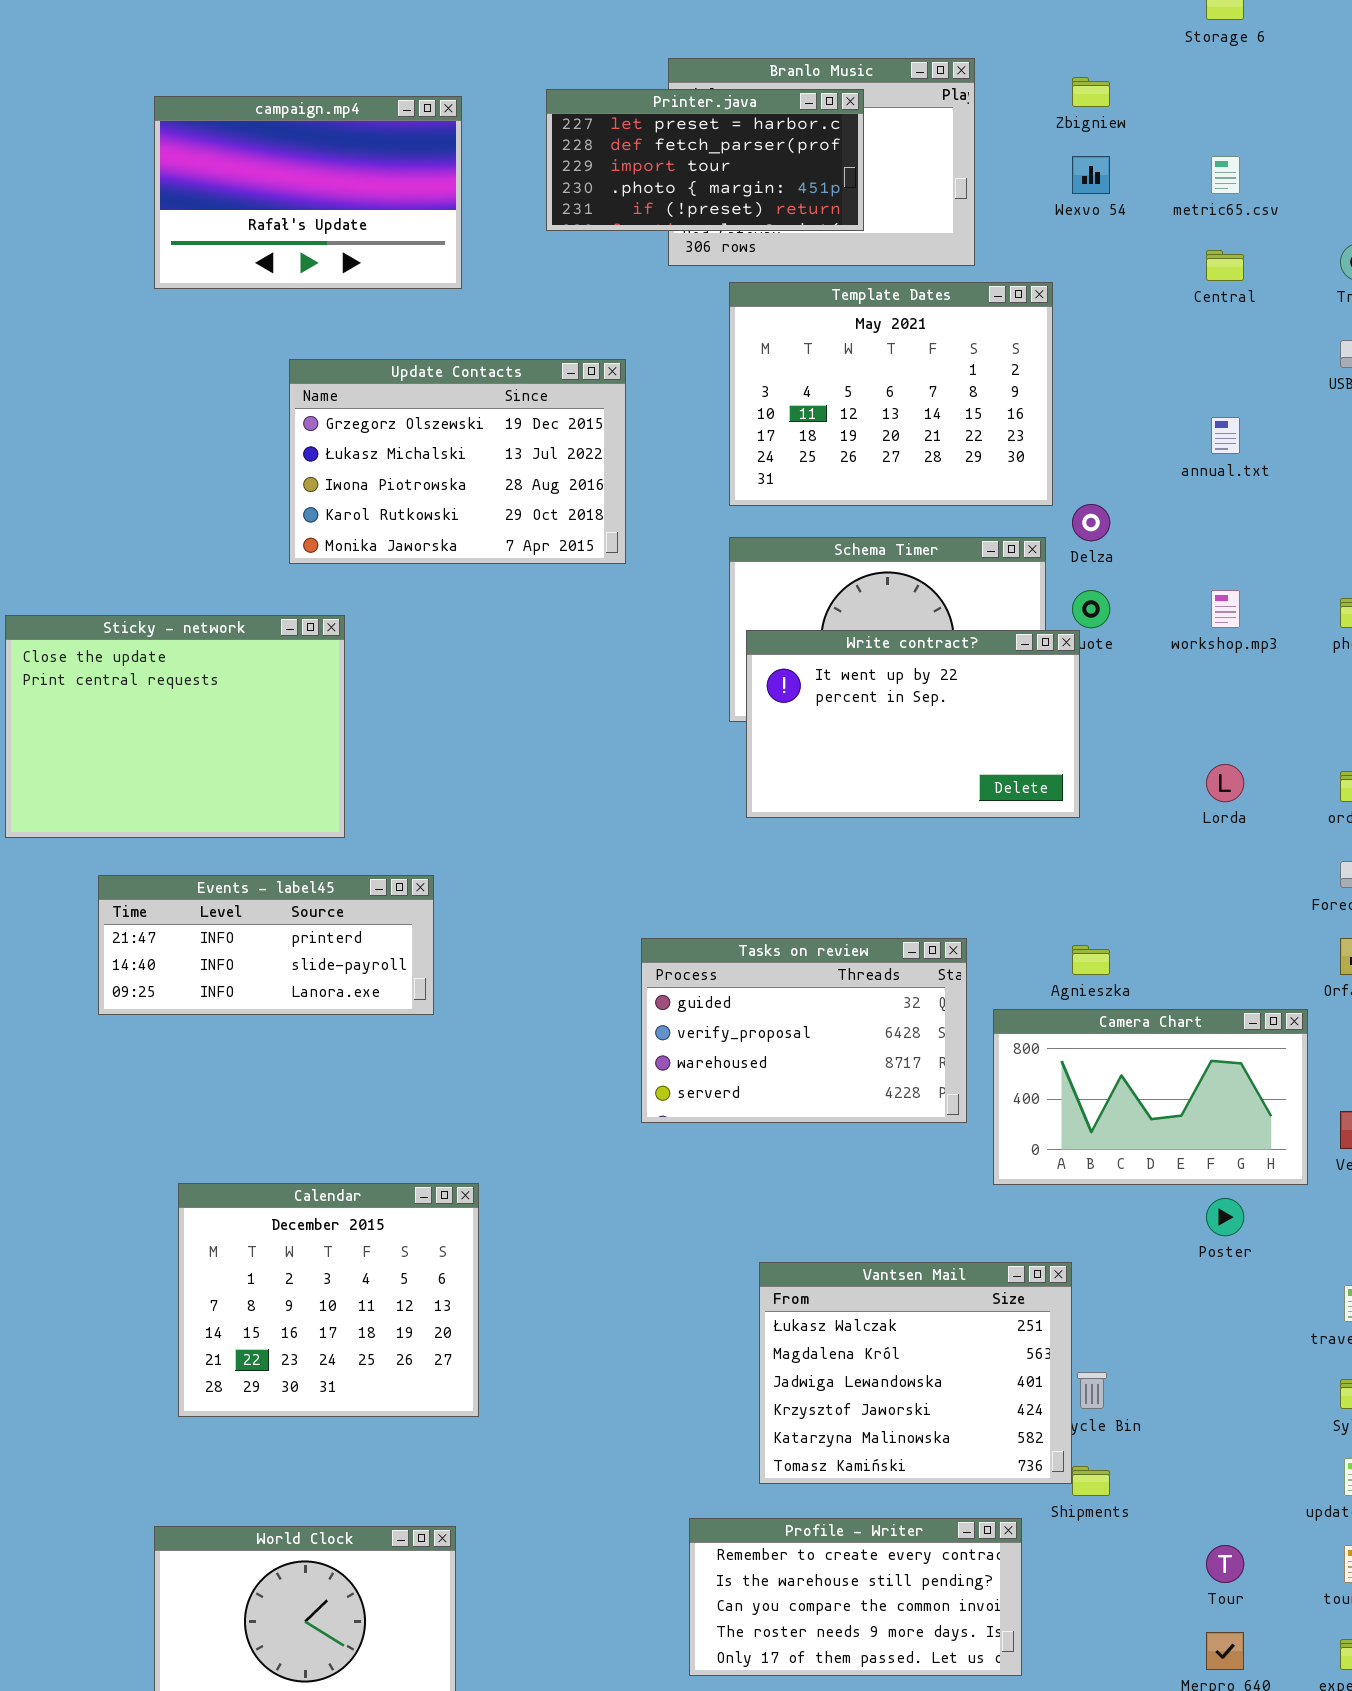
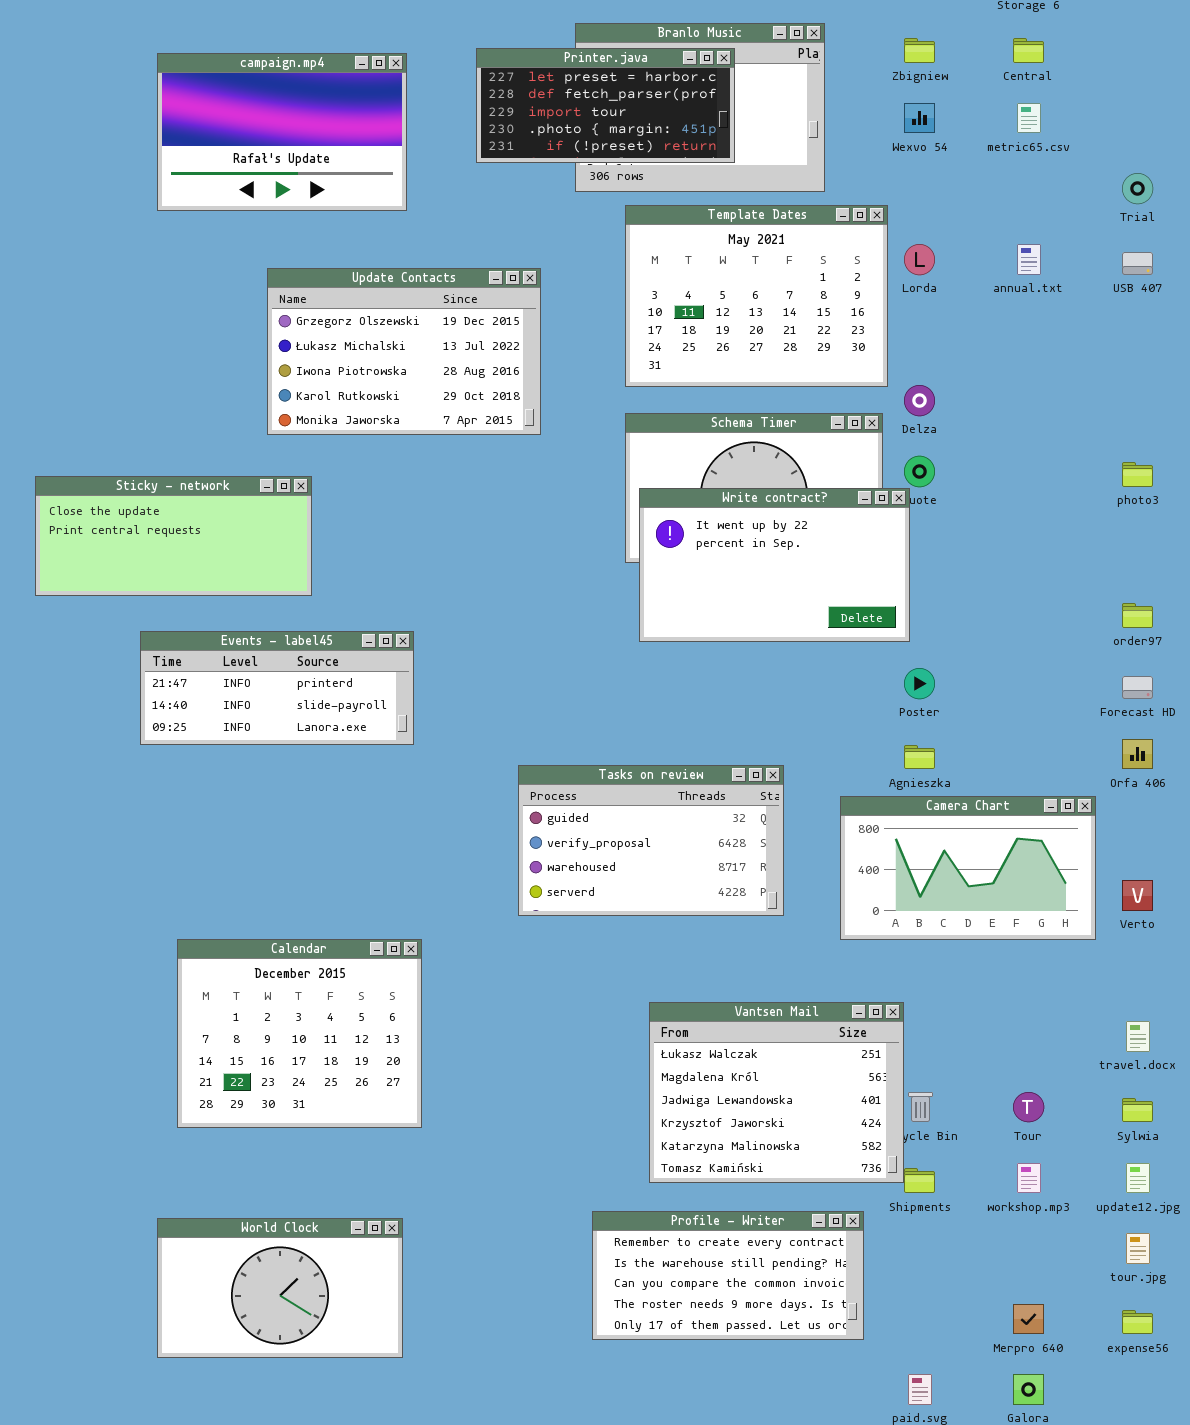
Central: [1206,250,1244,281] -> [1013,38,1044,63], moved
annual.txt: [1211,417,1240,454] -> [1017,244,1041,275], moved
workshop.mp3: [1211,590,1240,628] -> [1017,1163,1041,1193], moved
Sticky - network: [5,615,345,838] -> [35,476,312,596], resized
Lorda: [1206,764,1244,802] -> [904,244,935,275], moved
Events - label45: [98,875,434,1015] -> [140,631,414,745], moved
Tasks on review: [641,938,967,1123] -> [518,765,784,916], moved
Poster: [1206,1198,1244,1236] -> [904,668,935,699], moved
Tour: [1206,1545,1244,1583] -> [1013,1092,1044,1122], moved

